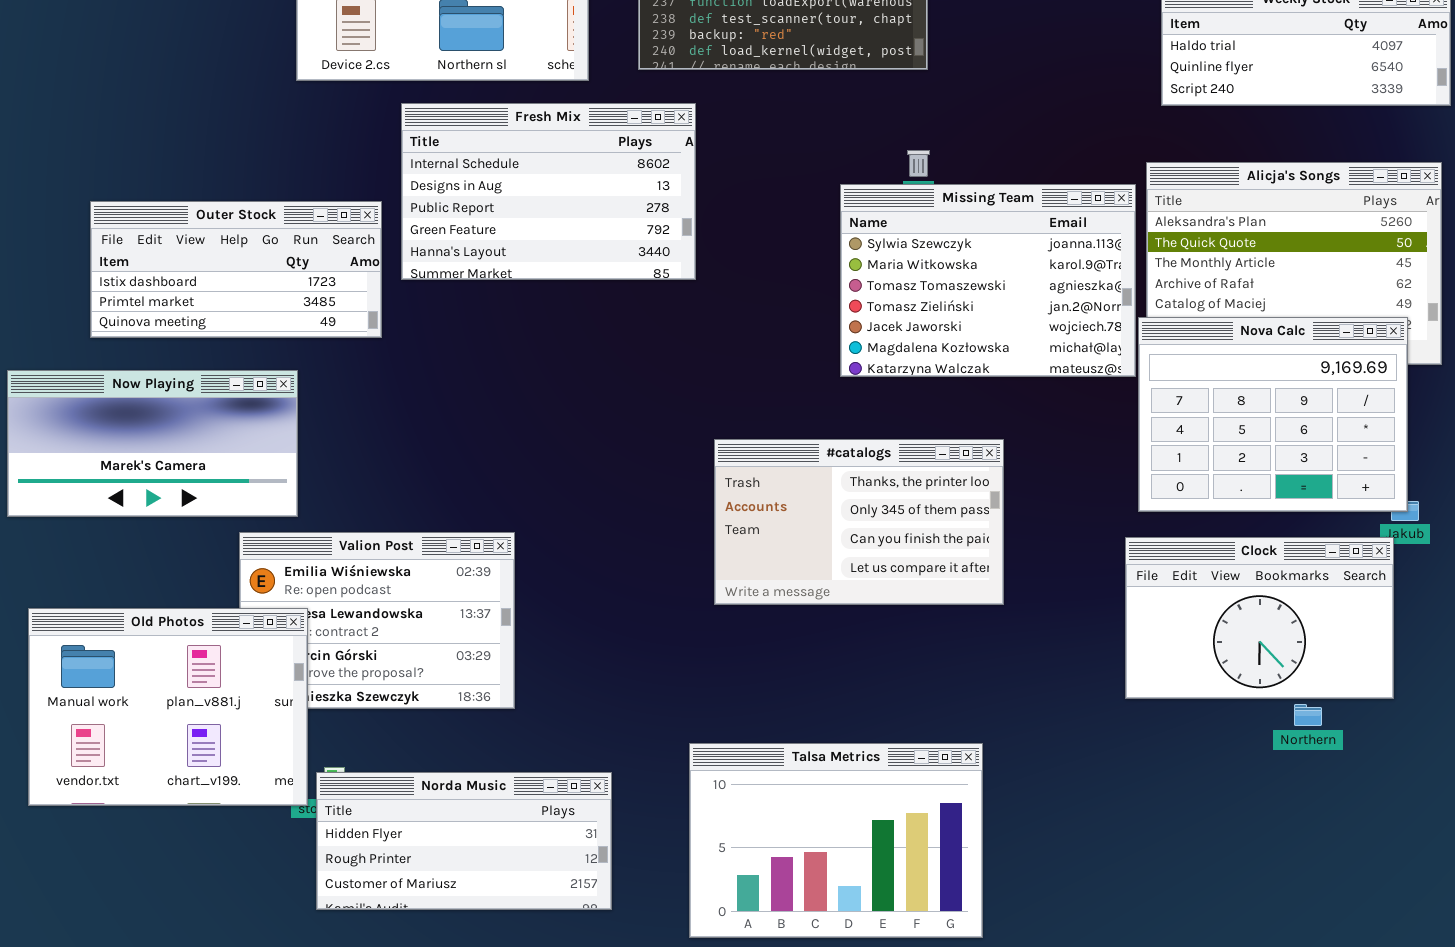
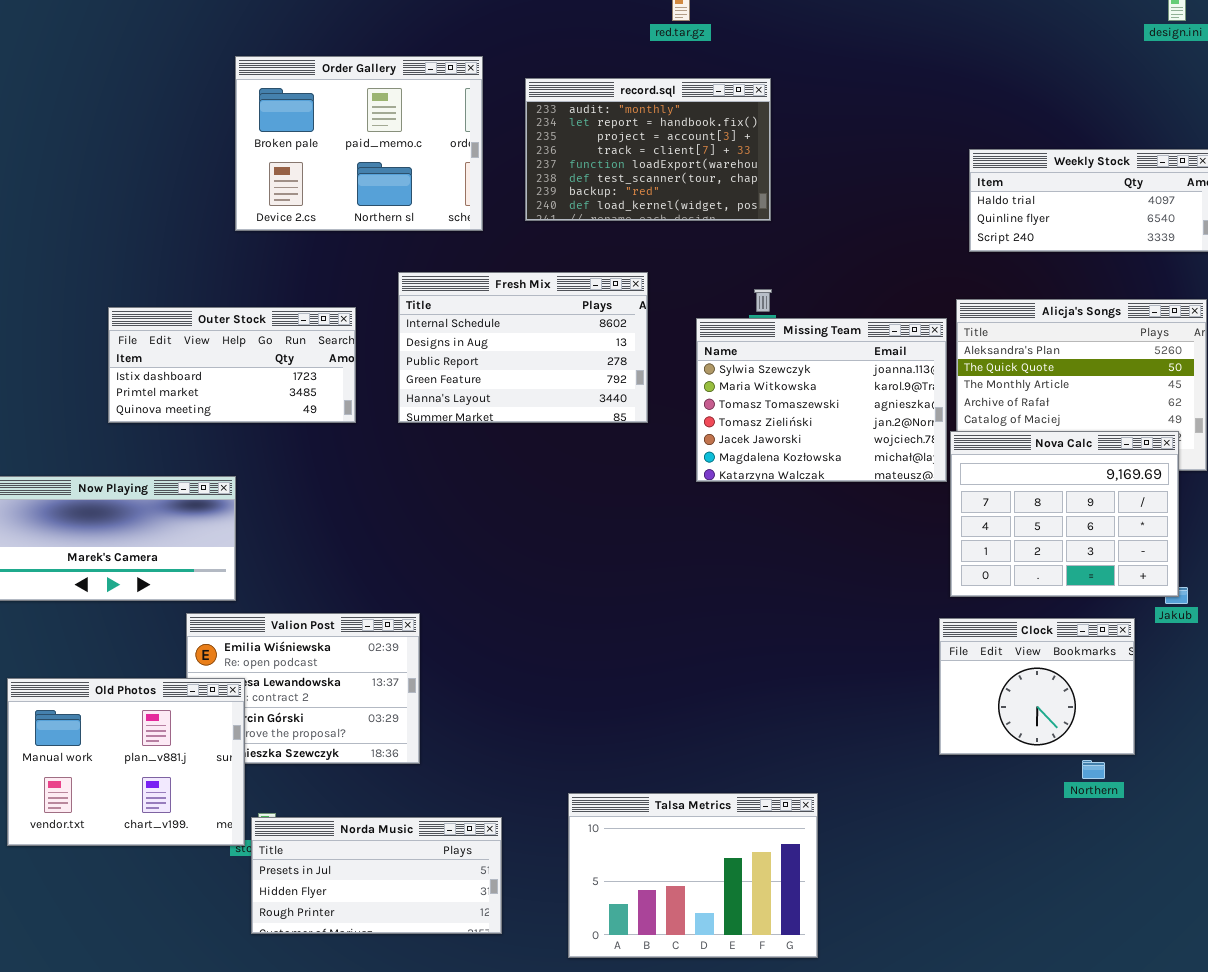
Fresh Mix: [401,103,696,280] -> [398,272,648,423], moved
Outer Stock: [90,201,382,338] -> [108,307,356,423], moved
#catalogs: [714,439,1004,605] -> none, closed
Clock: [1125,537,1394,699] -> [939,618,1135,755], resized
Norda Music: [316,772,612,910] -> [251,817,502,934], scrolled up 1 row

